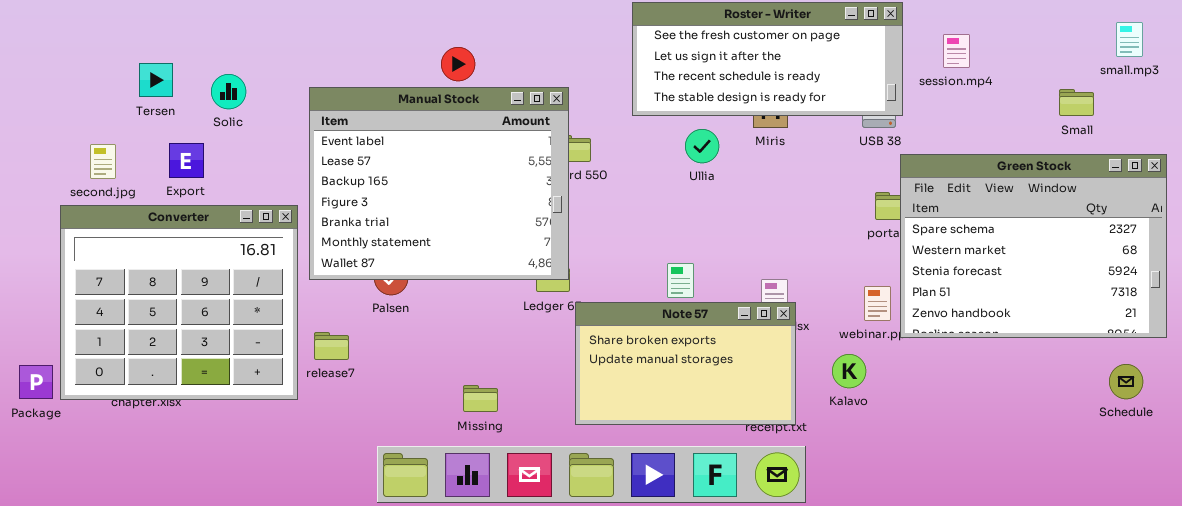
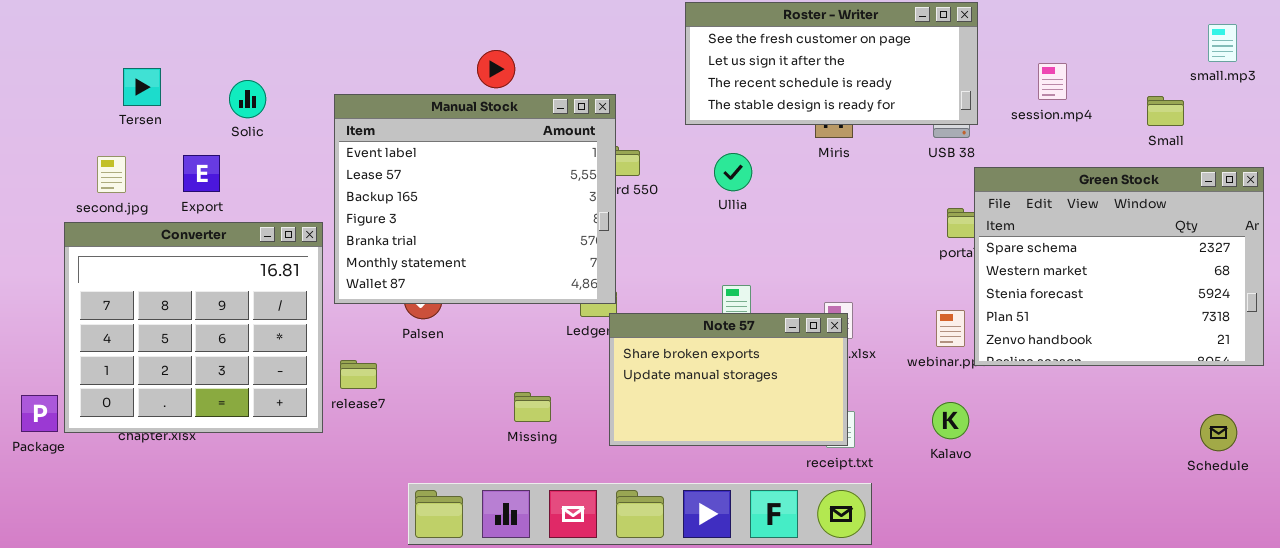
session.mp4: [943,34,970,68] -> [1038,63,1067,100], moved
Tersen: [139,63,173,97] -> [123,68,161,106], moved
Ullia: [685,129,719,163] -> [714,153,752,191], moved
Note 57: [575,302,796,425] -> [609,313,848,446], moved
Kalavo: [832,354,866,388] -> [932,402,969,439], moved
Schedule: [1109,364,1143,399] -> [1200,414,1237,451], moved
Missing: [463,385,498,412] -> [514,392,551,422], moved

